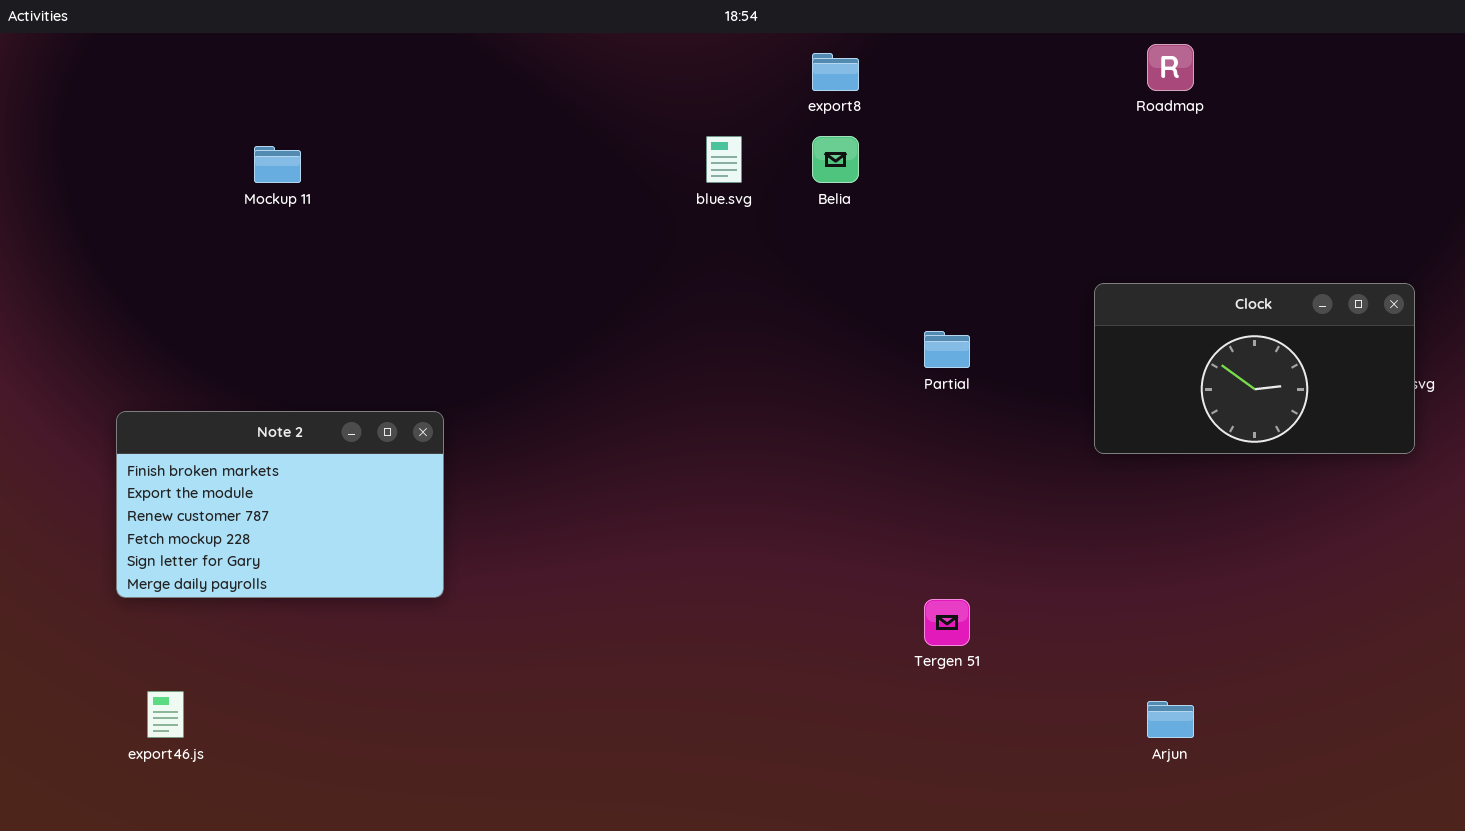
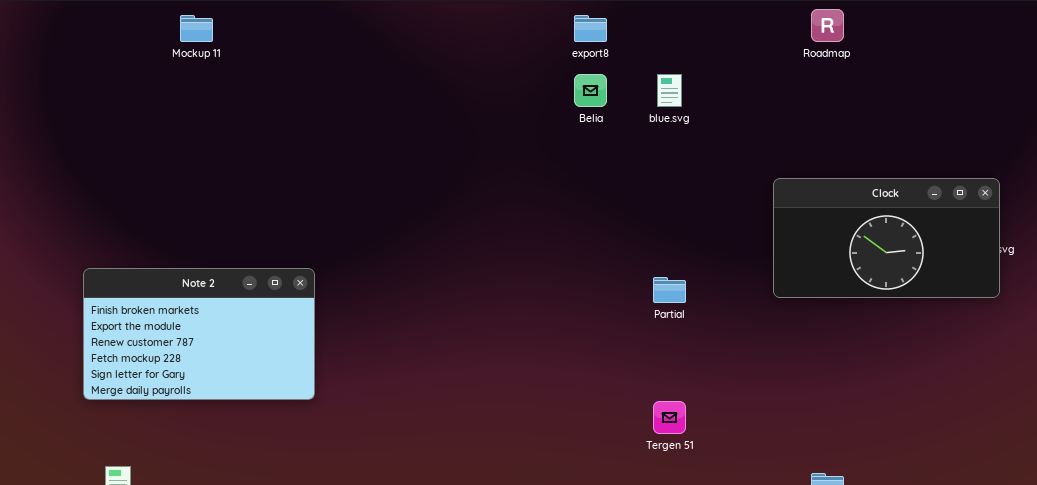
blue.svg: [706,136,742,183] -> [657,74,682,107], moved
Mockup 11: [254,146,301,183] -> [180,15,213,42], moved
Partial: [924,331,970,368] -> [653,277,686,303], moved

